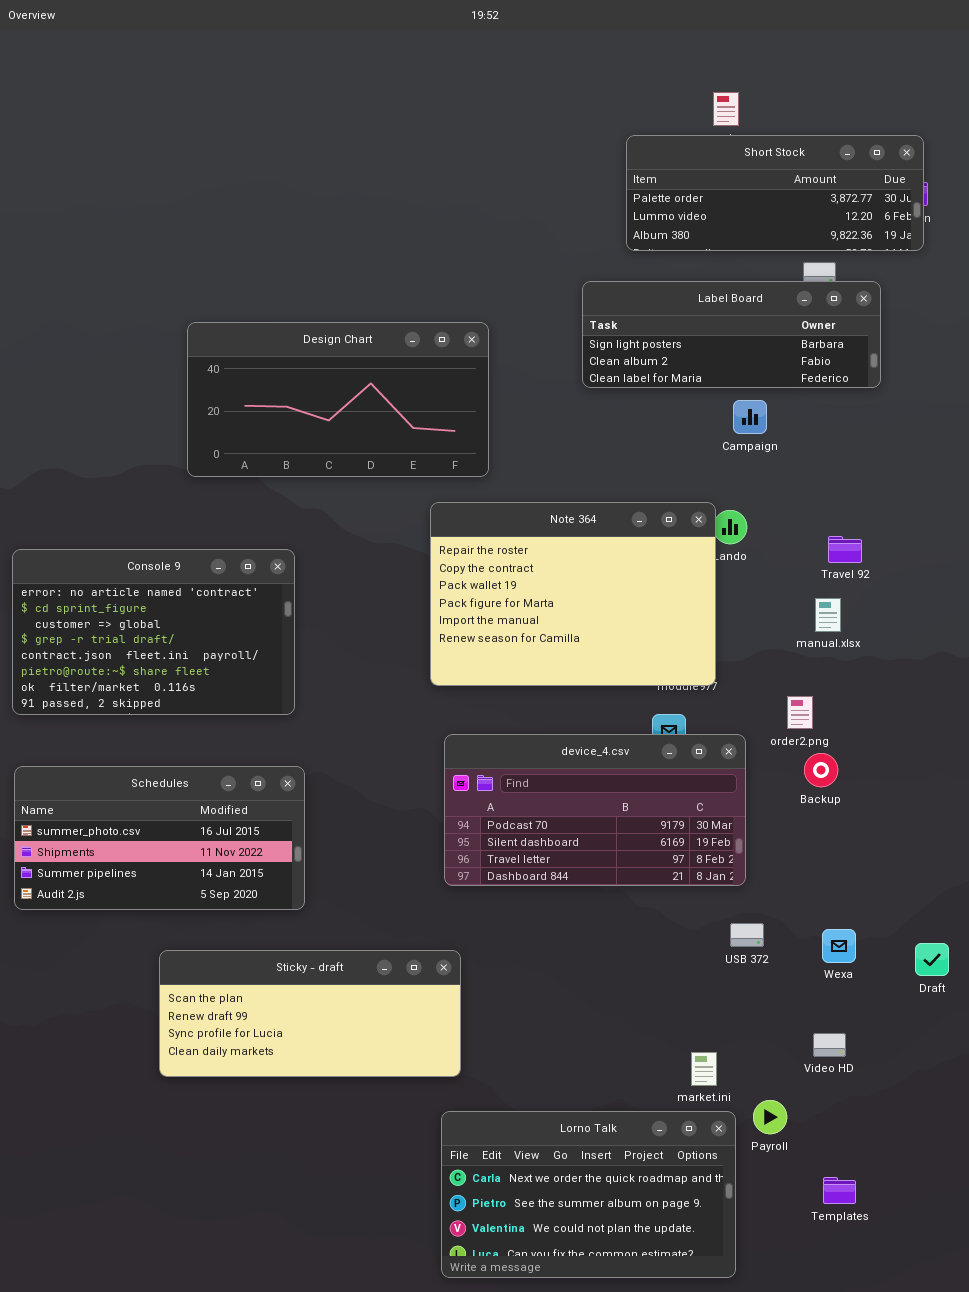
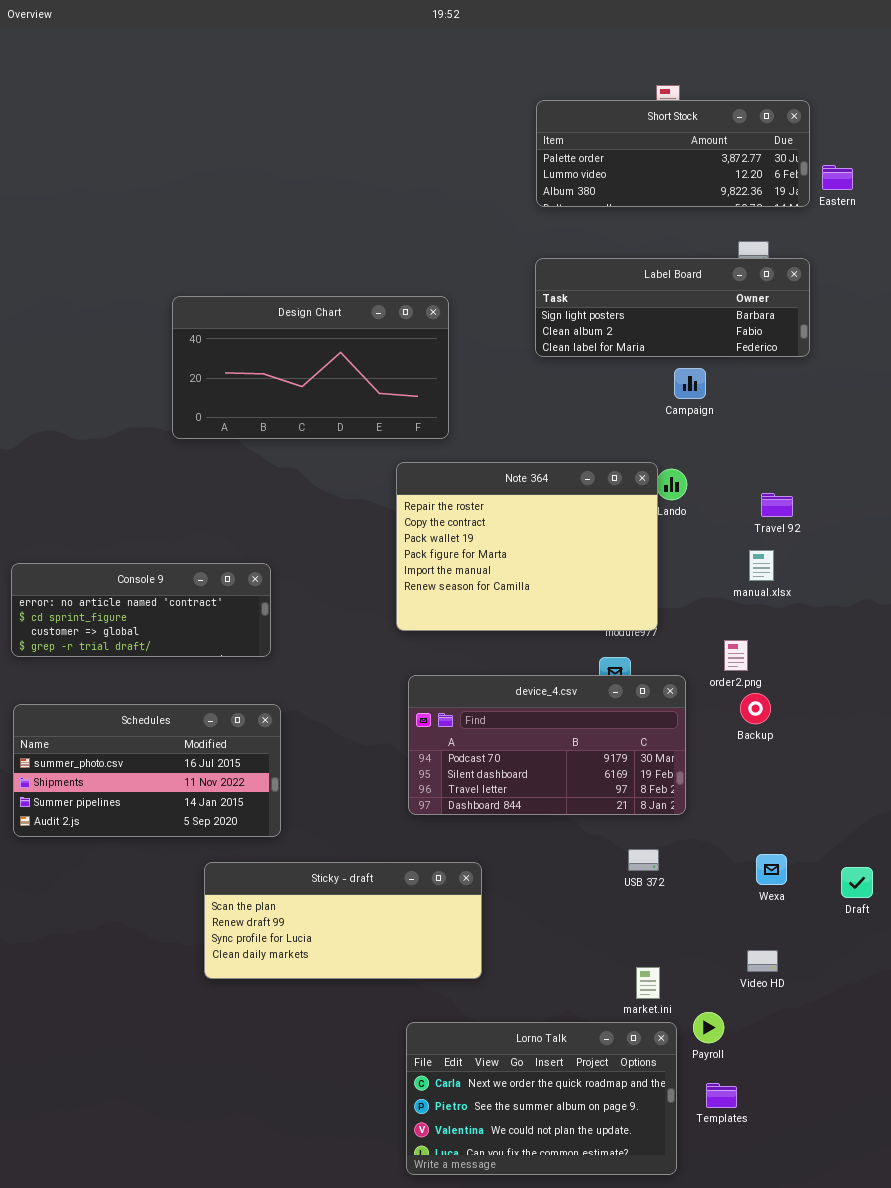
Short Stock: [626,135,924,251] -> [536,100,810,207], moved
Console 9: [12,549,295,715] -> [11,563,271,657], resized
USB 372: [730,923,764,947] -> [628,849,659,871], moved
Sticky - draft: [159,950,461,1077] -> [204,862,482,979], moved
Templates: [823,1177,856,1204] -> [706,1083,737,1108], moved

